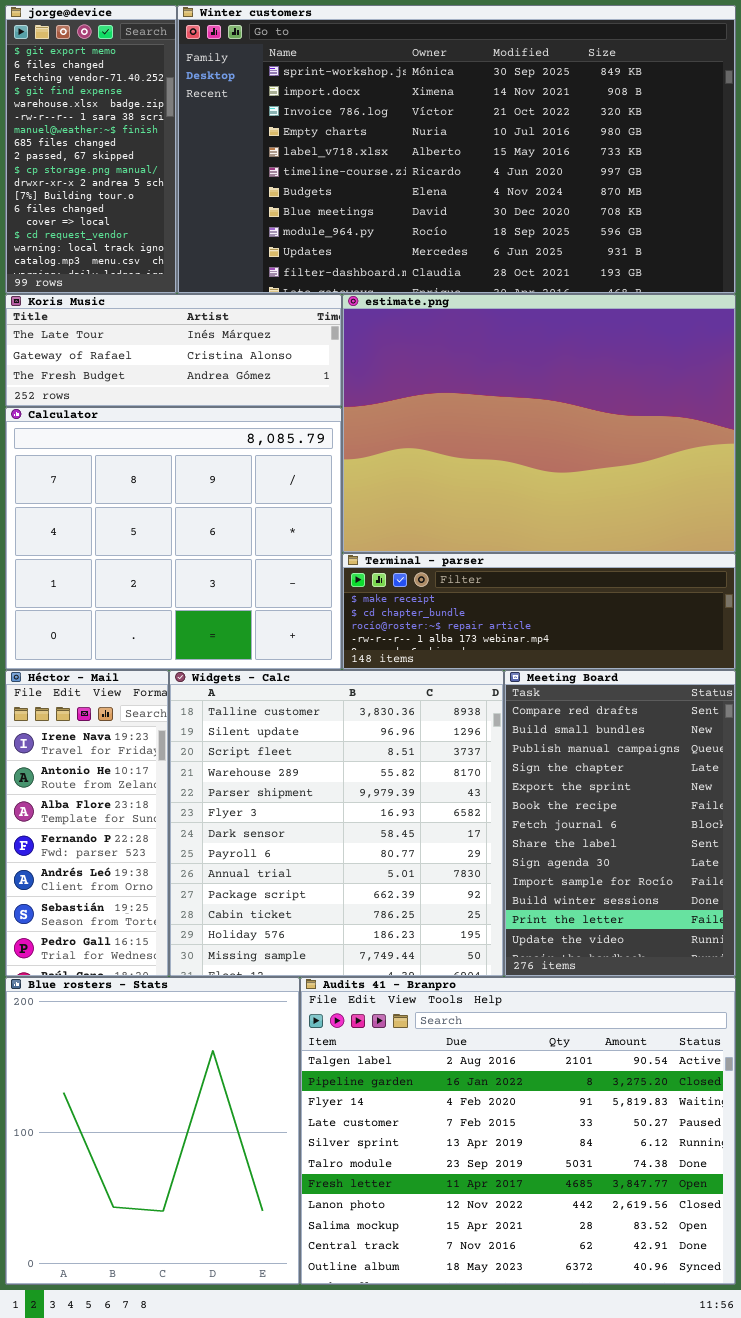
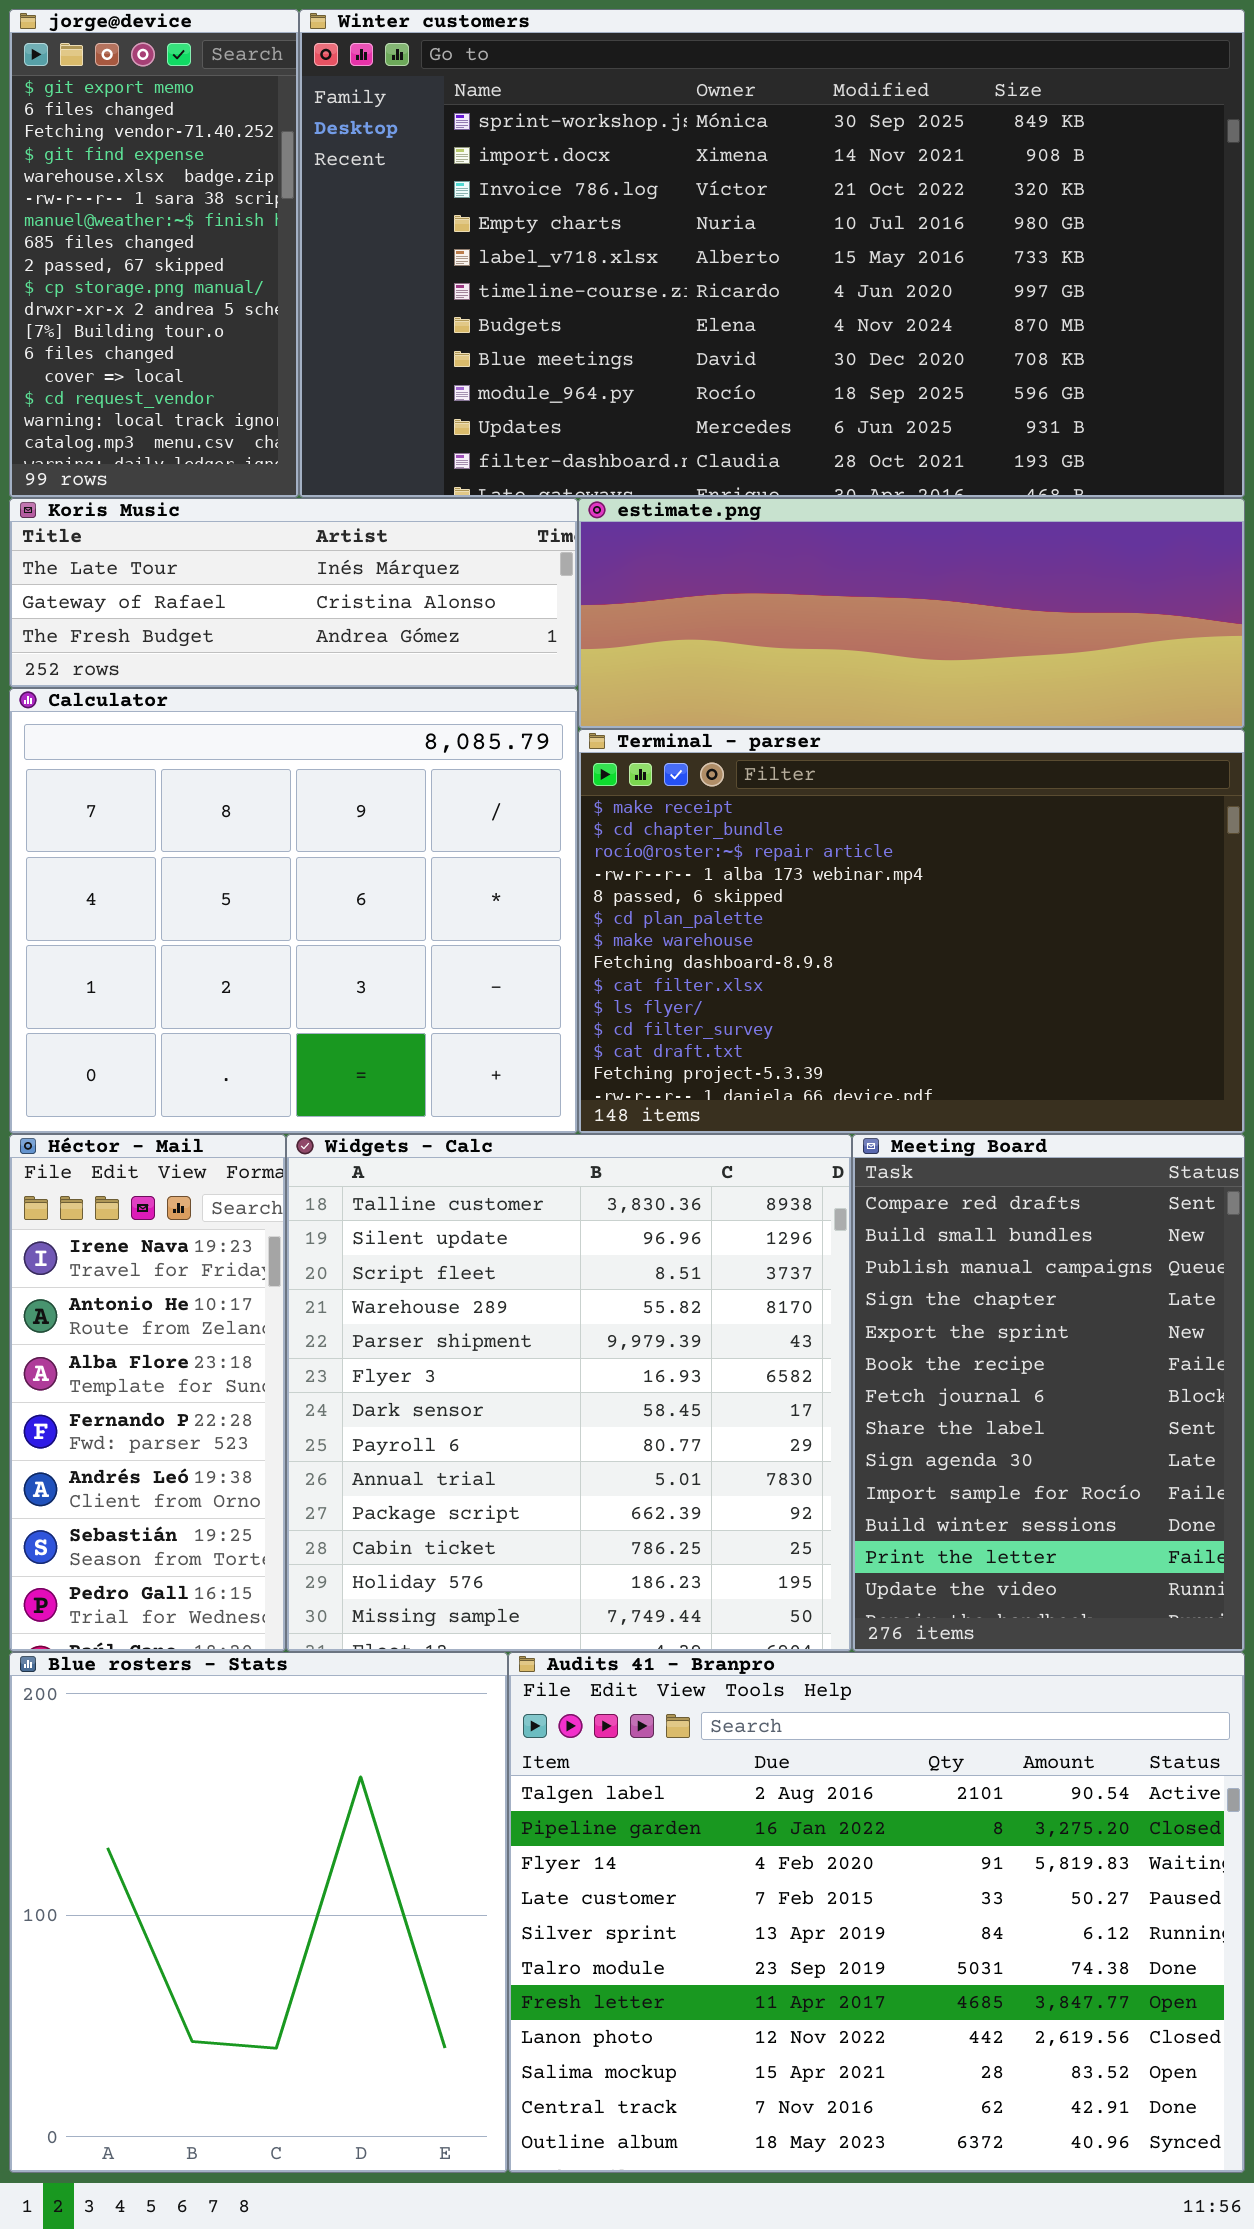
estimate.png: [342,294,736,553] -> [578,498,1245,729], resized
Terminal - parser: [342,553,736,670] -> [578,729,1245,1134], resized

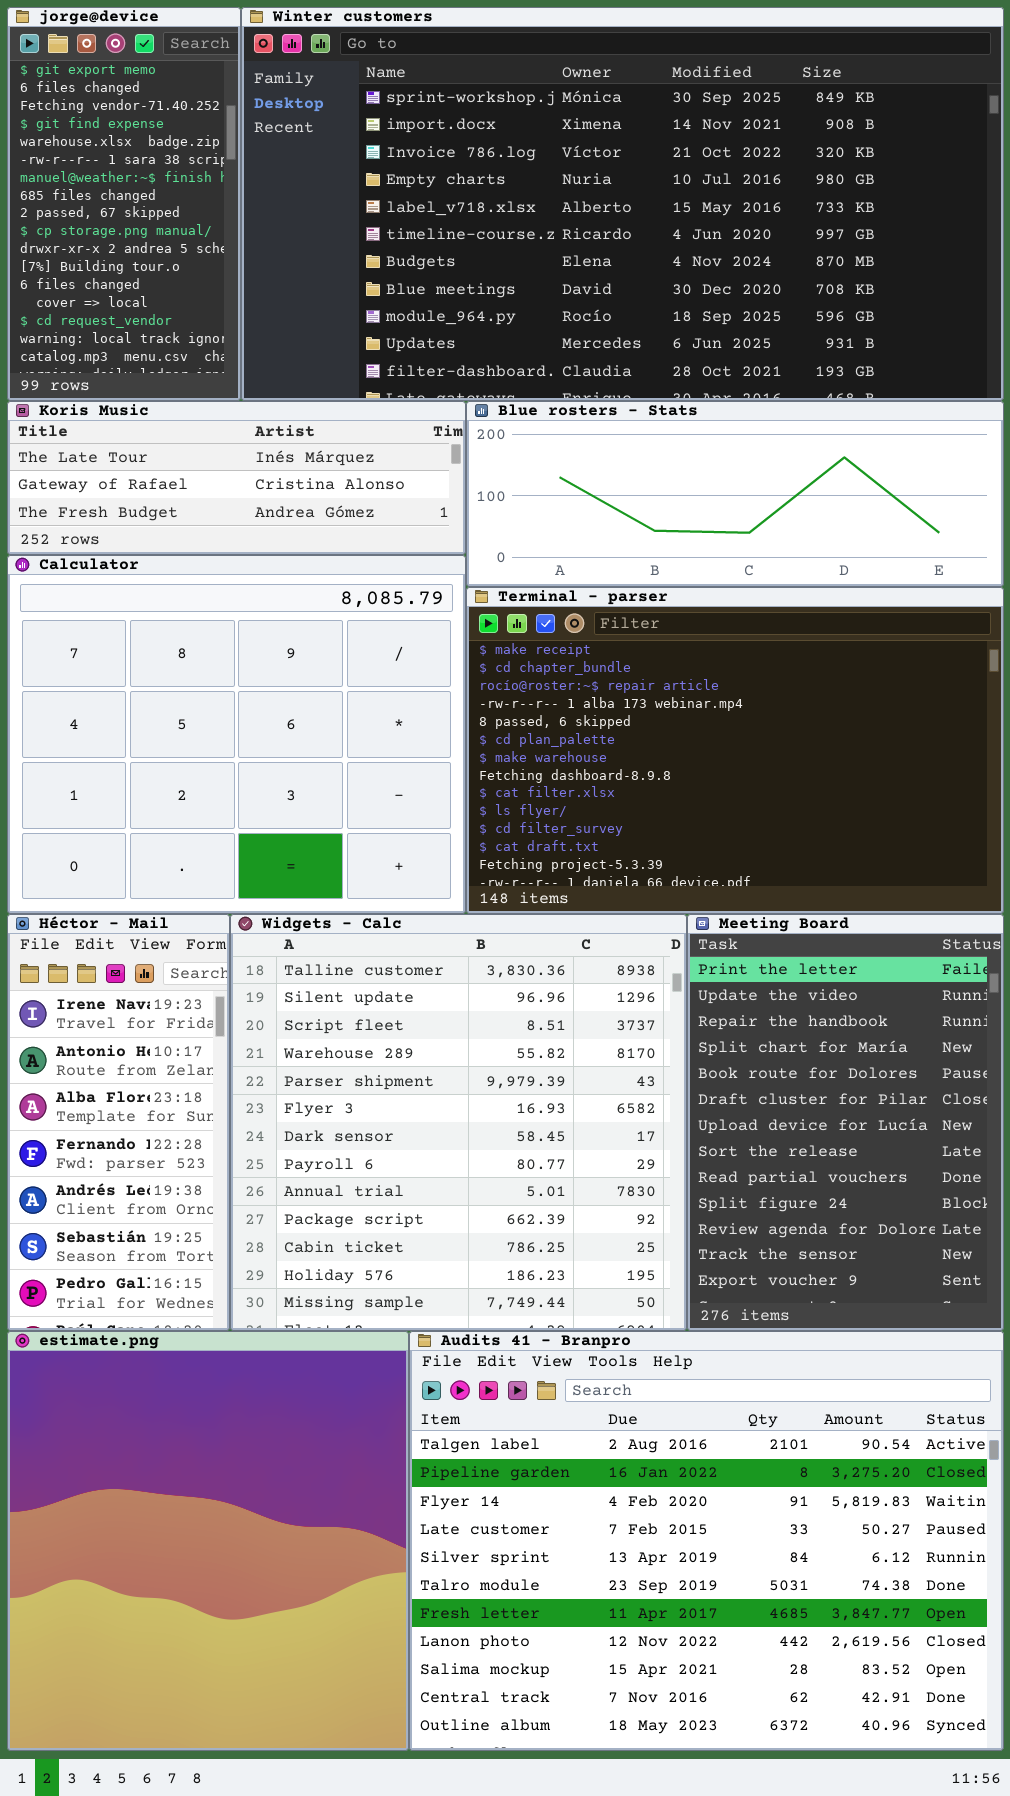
estimate.png: [578,498,1245,729] -> [7,1331,409,1751], moved, resized
Meeting Board: [852,1134,1245,1652] -> [687,914,1004,1331], scrolled down 11 rows
Blue rosters - Stats: [9,1652,508,2173] -> [466,401,1004,587], moved, resized

